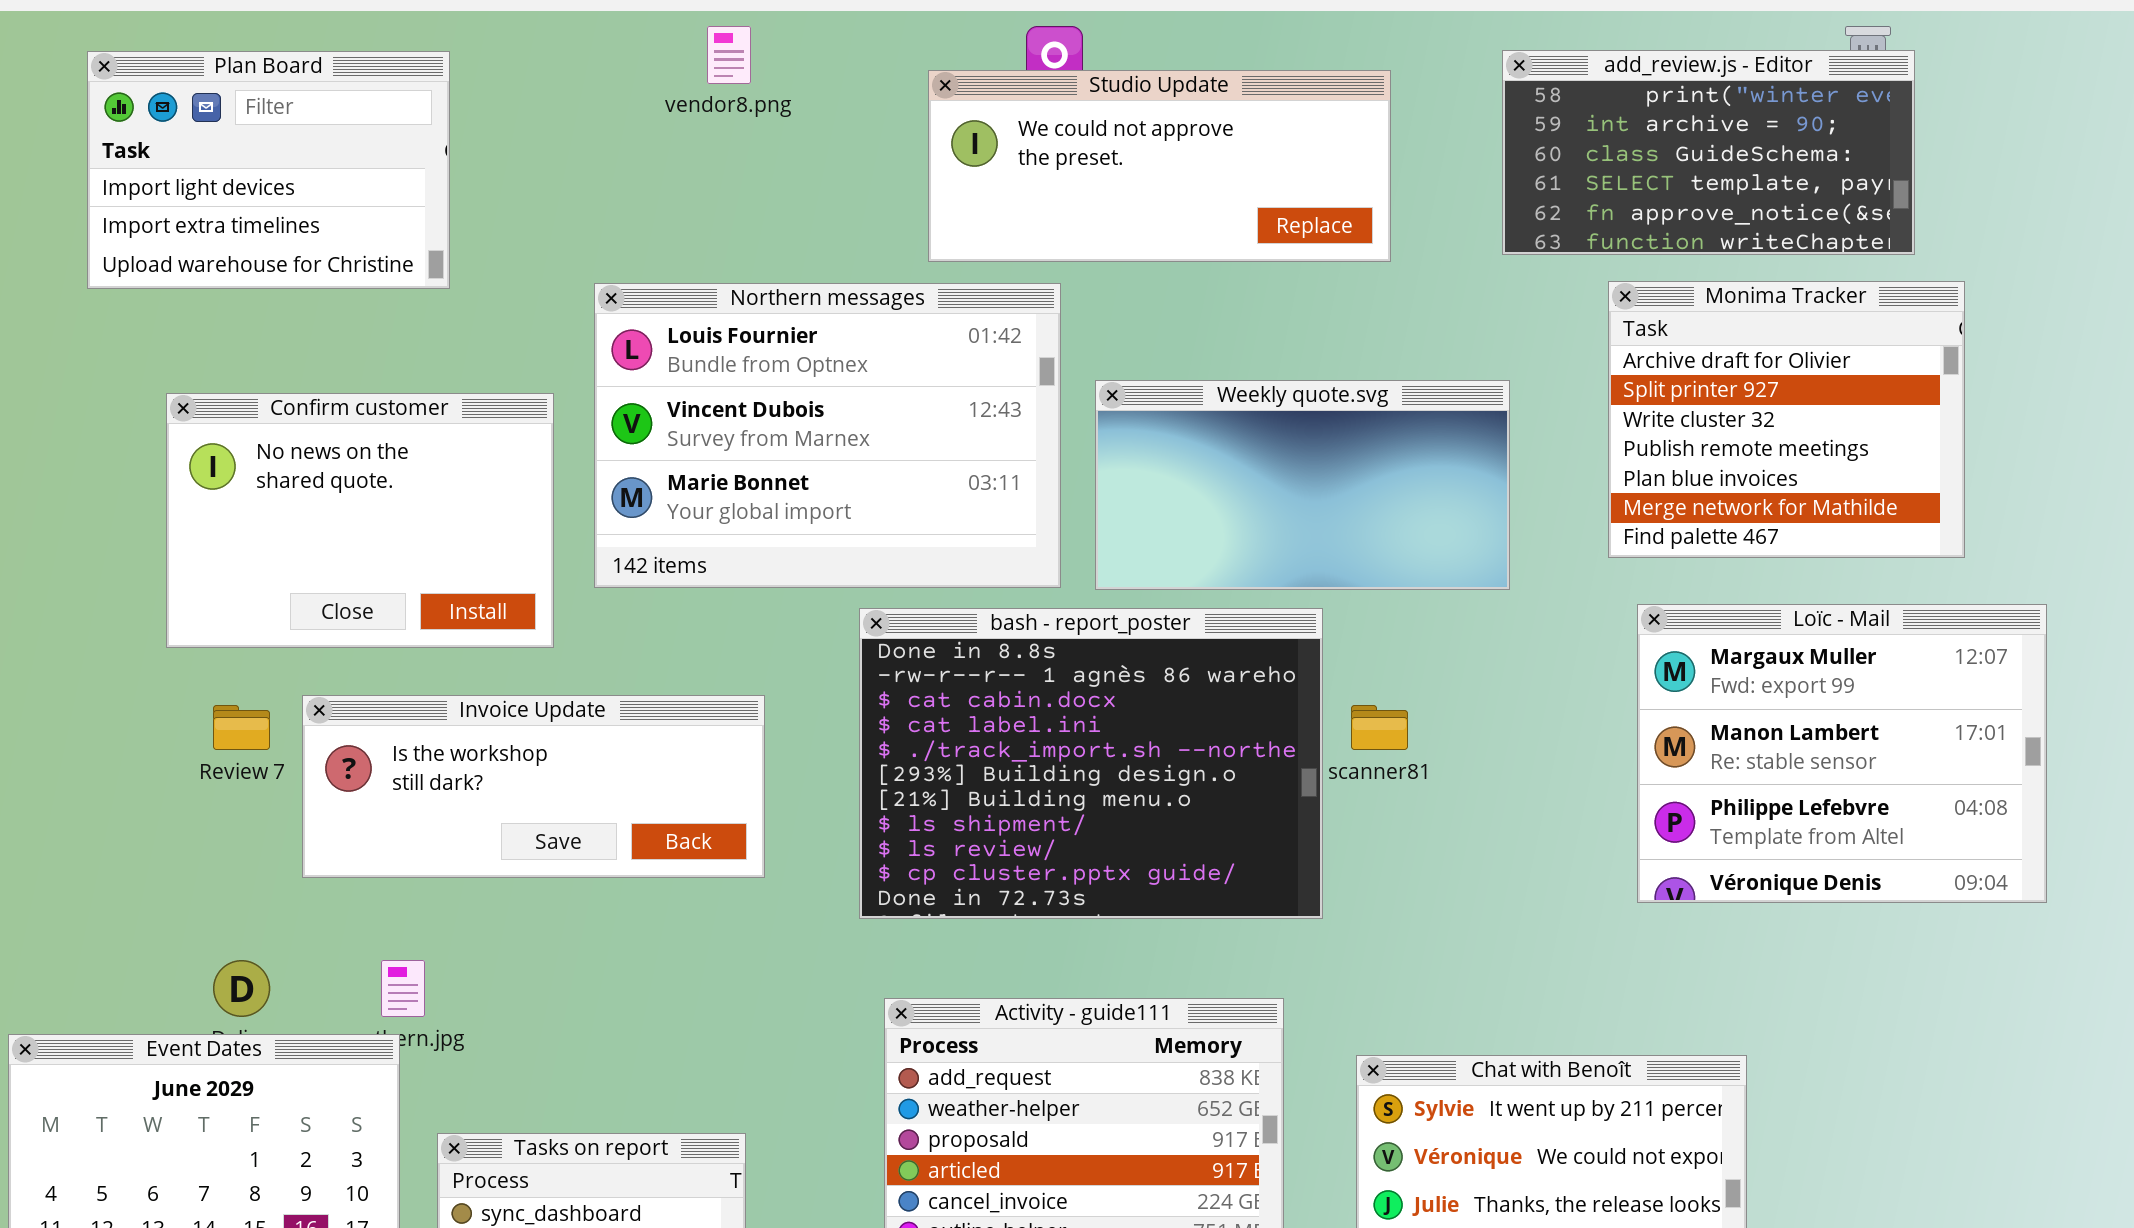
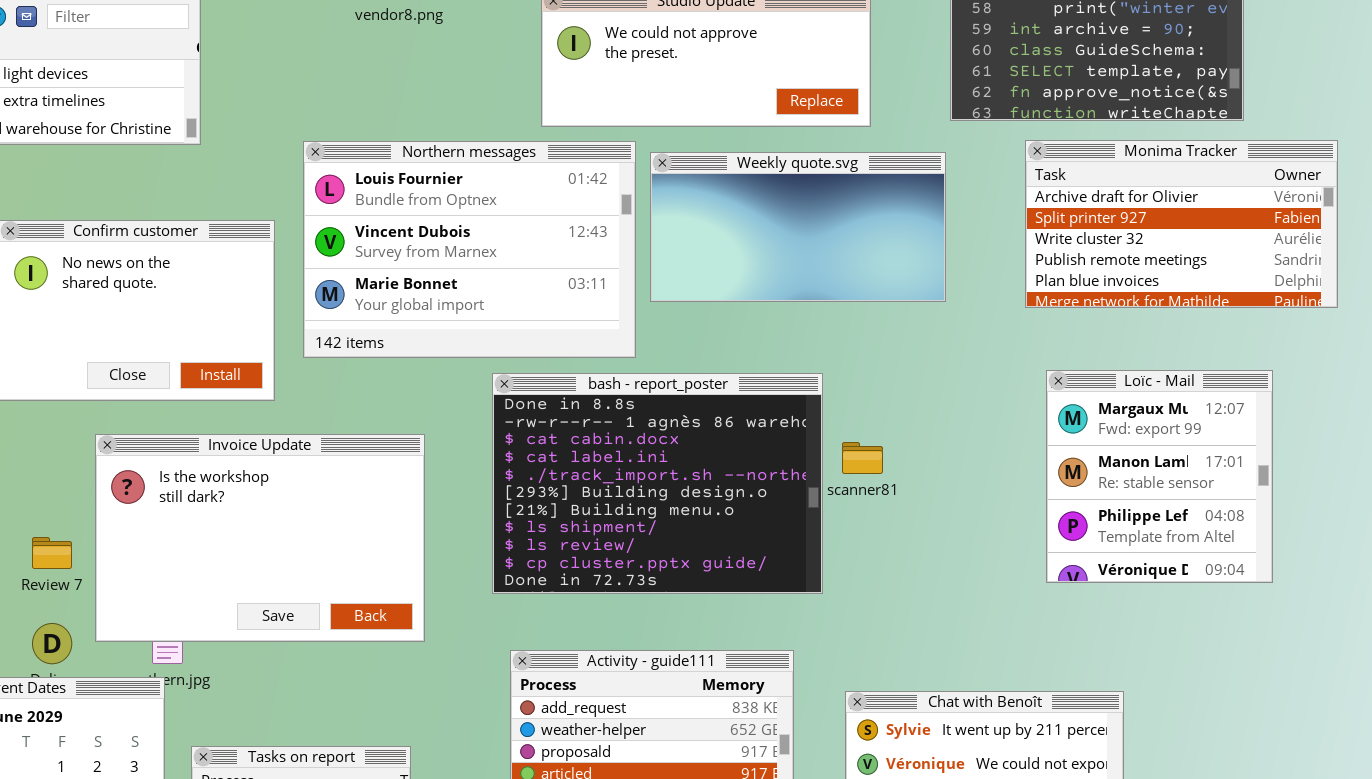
Monima Tracker: [1608,281,1965,558] -> [1025,140,1338,308], resized
Weekly quote.svg: [1095,380,1510,590] -> [650,152,946,302], moved
Loïc - Mail: [1637,604,2047,903] -> [1046,370,1273,583], resized
Invoice Update: [302,695,765,878] -> [95,434,425,642], resized
Review 7: [213,705,270,750] -> [32,537,72,569], moved

